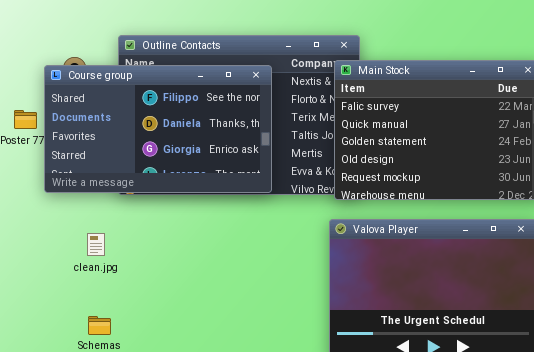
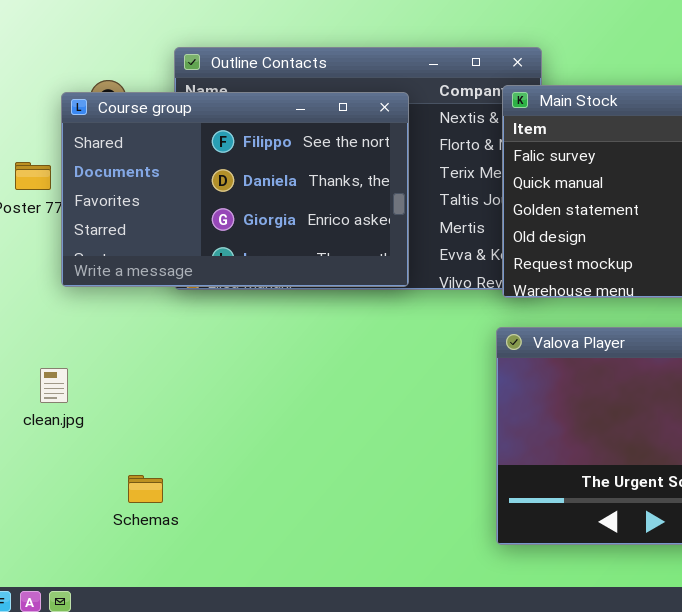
clean.jpg: [87,233,105,256] -> [40,368,68,403], moved

